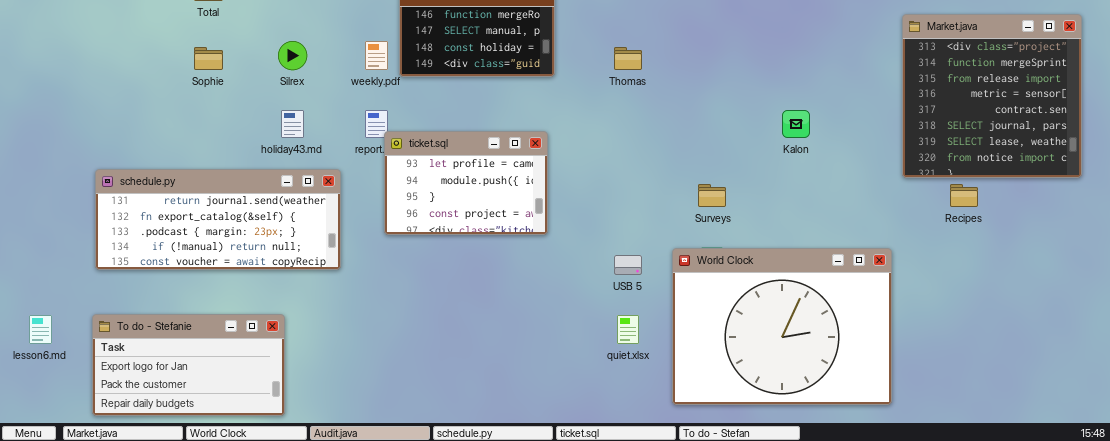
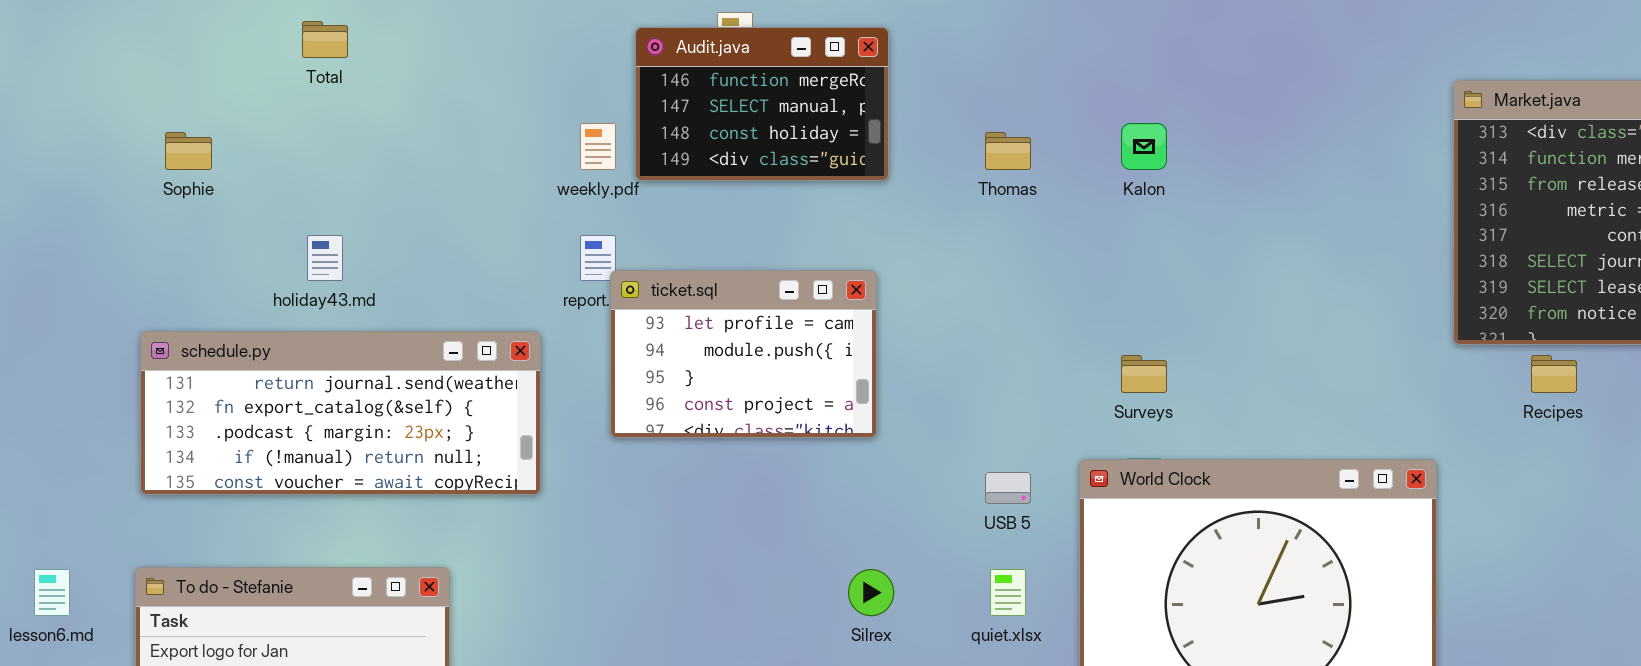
Silrex: [278,41,307,70] -> [848,569,894,616], moved
Sophie: [194,47,223,70] -> [165,132,212,170], moved
holiday43.md: [281,110,304,138] -> [307,235,343,281], moved
Kalon: [782,110,810,138] -> [1121,123,1167,170], moved

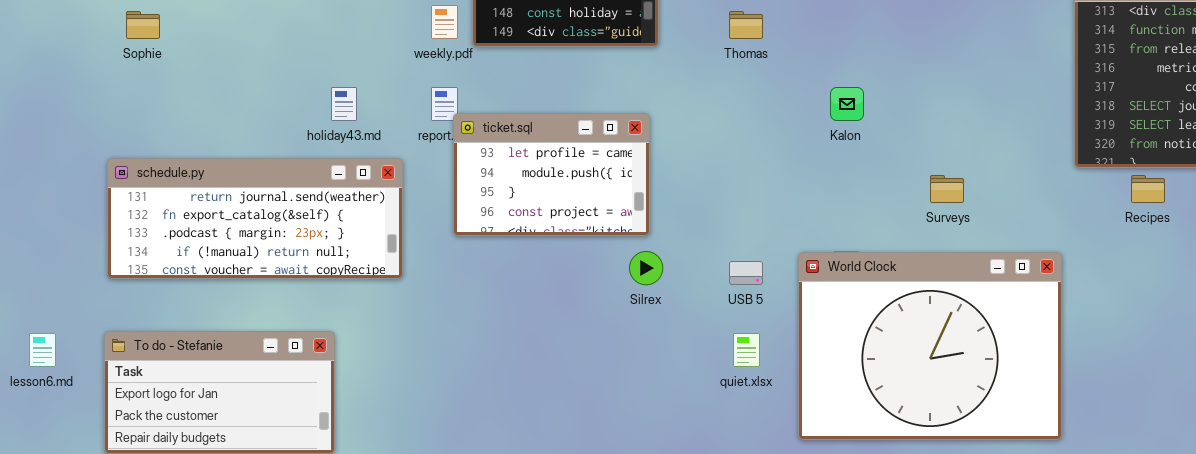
Kalon: [1121,123,1167,170] -> [830,87,864,121], moved
holiday43.md: [307,235,343,281] -> [331,87,357,121], moved
Surveys: [1121,355,1167,393] -> [930,175,964,203], moved
Silrex: [848,569,894,616] -> [629,251,663,285], moved

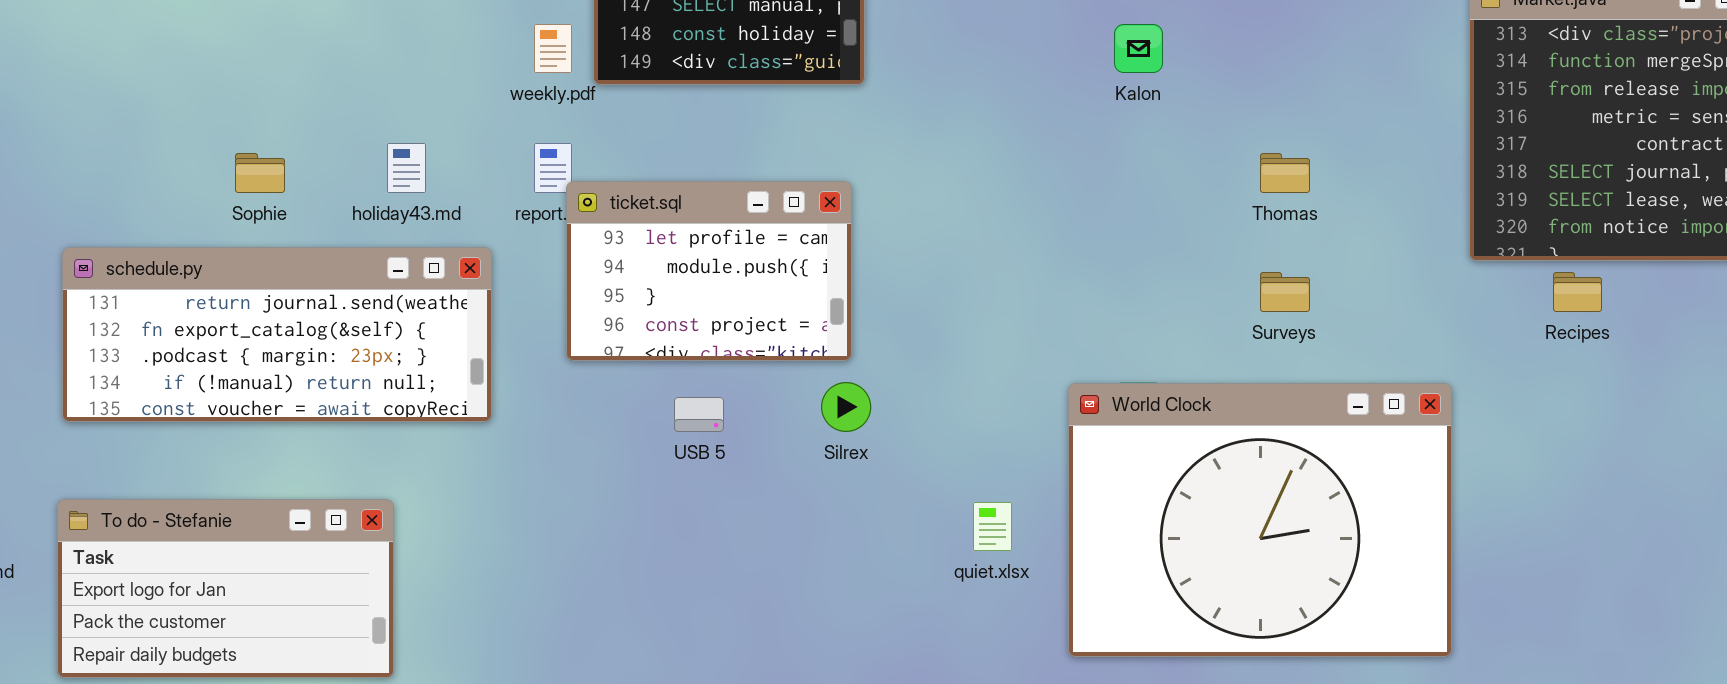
Sophie: [126,11,160,39] -> [235,153,285,193], moved
Thomas: [729,11,763,39] -> [1260,153,1310,193], moved
Kalon: [830,87,864,121] -> [1114,24,1163,73], moved
USB 5: [729,261,763,285] -> [674,397,724,432], moved

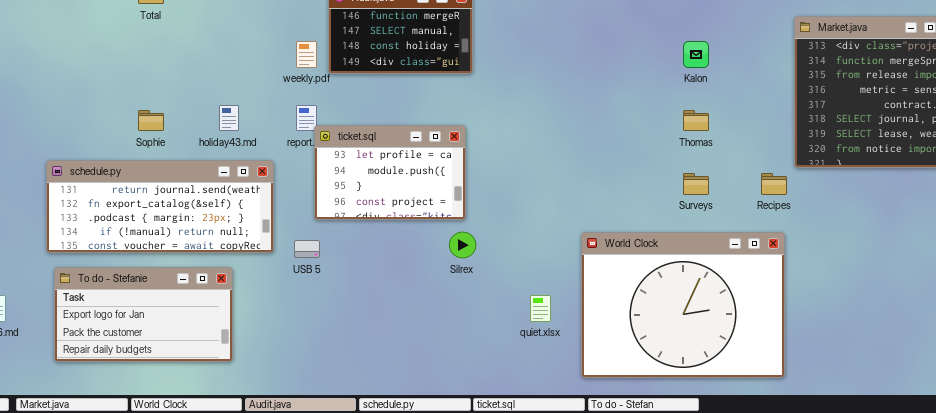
Kalon: [1114,24,1163,73] -> [683,41,709,68], moved
Recipes: [1553,272,1602,312] -> [761,173,787,195], moved
USB 5: [674,397,724,432] -> [294,240,320,258], moved
To do - Stefanie: [57,499,394,678] -> [54,267,233,362], moved

